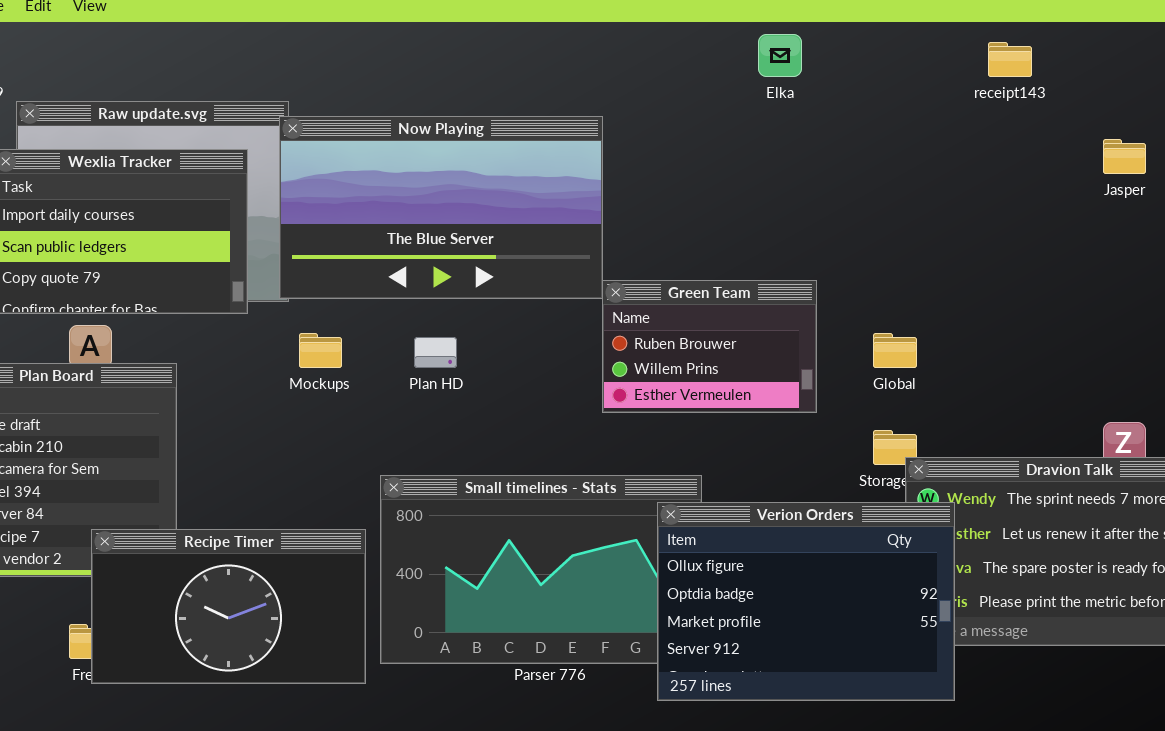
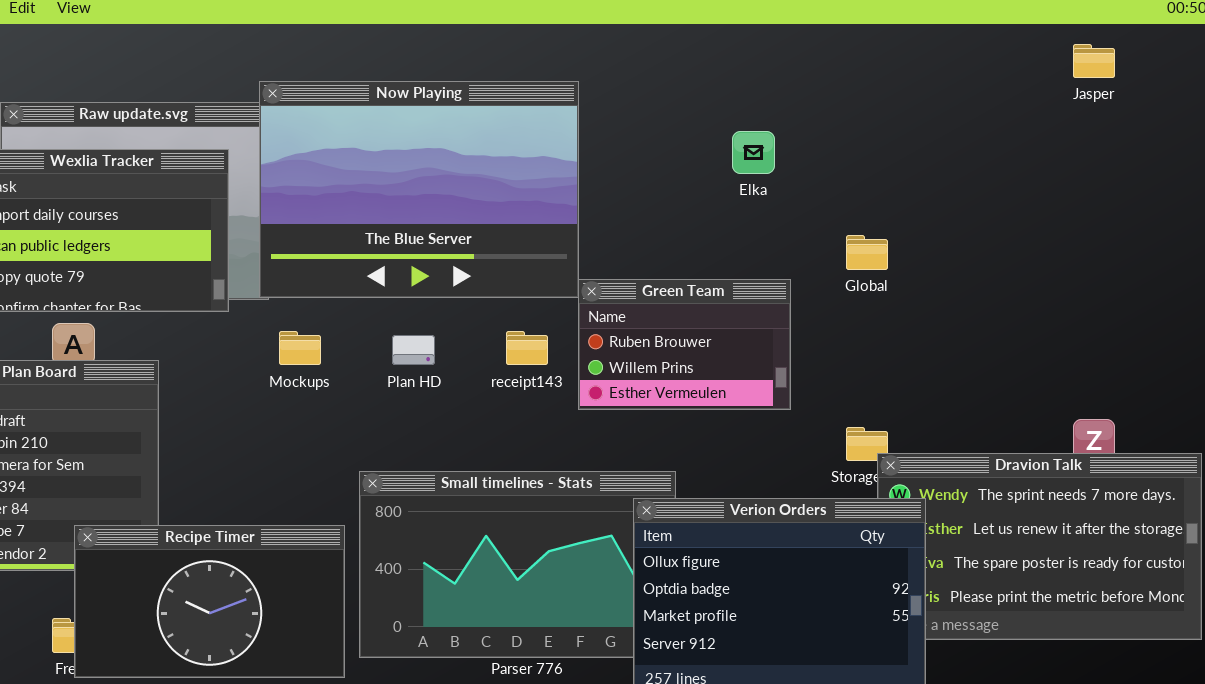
Elka: [758,34,802,77] -> [732,131,775,174], moved
receipt143: [988,42,1032,77] -> [506,331,548,365], moved
Now Playing: [279,116,603,299] -> [259,81,579,298], resized
Jasper: [1103,139,1146,174] -> [1073,44,1115,78], moved
Global: [873,333,917,368] -> [846,235,888,270], moved

